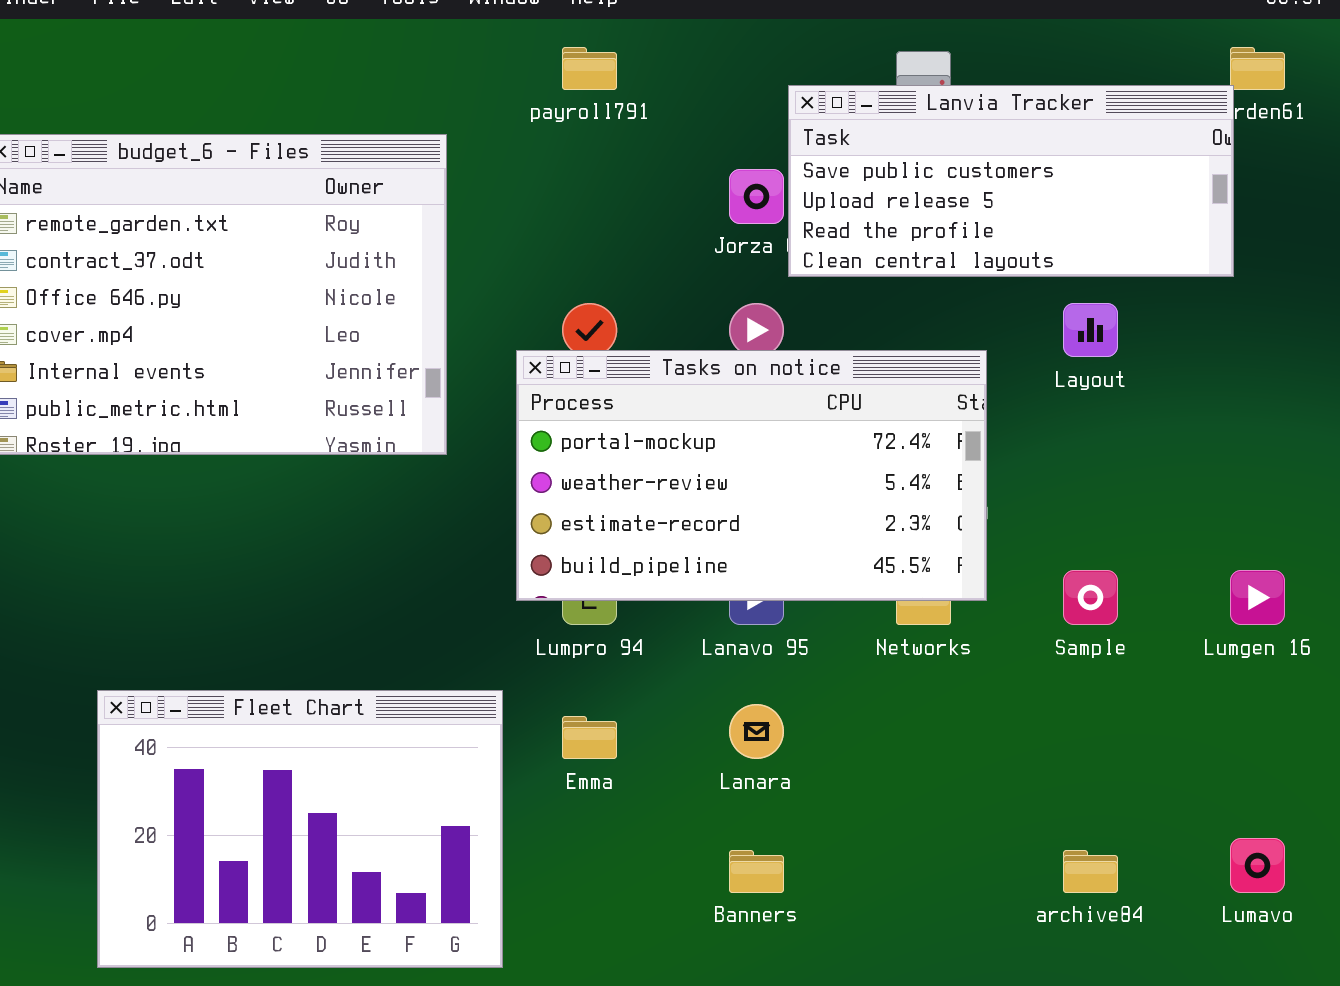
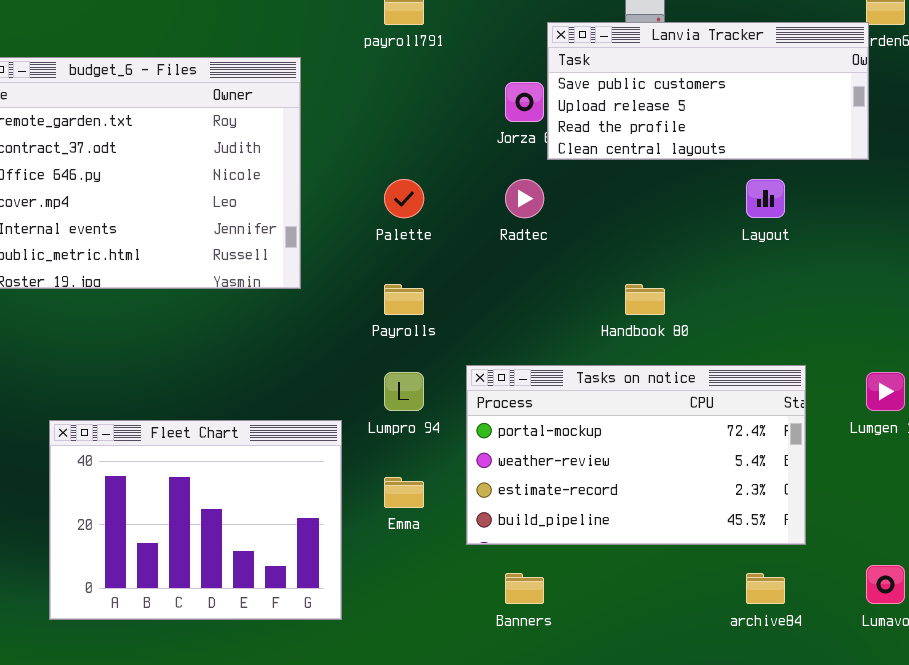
Tasks on notice: [516,350,987,601] -> [466,365,806,545], moved
Fleet Chart: [97,690,503,968] -> [49,420,342,620], moved

